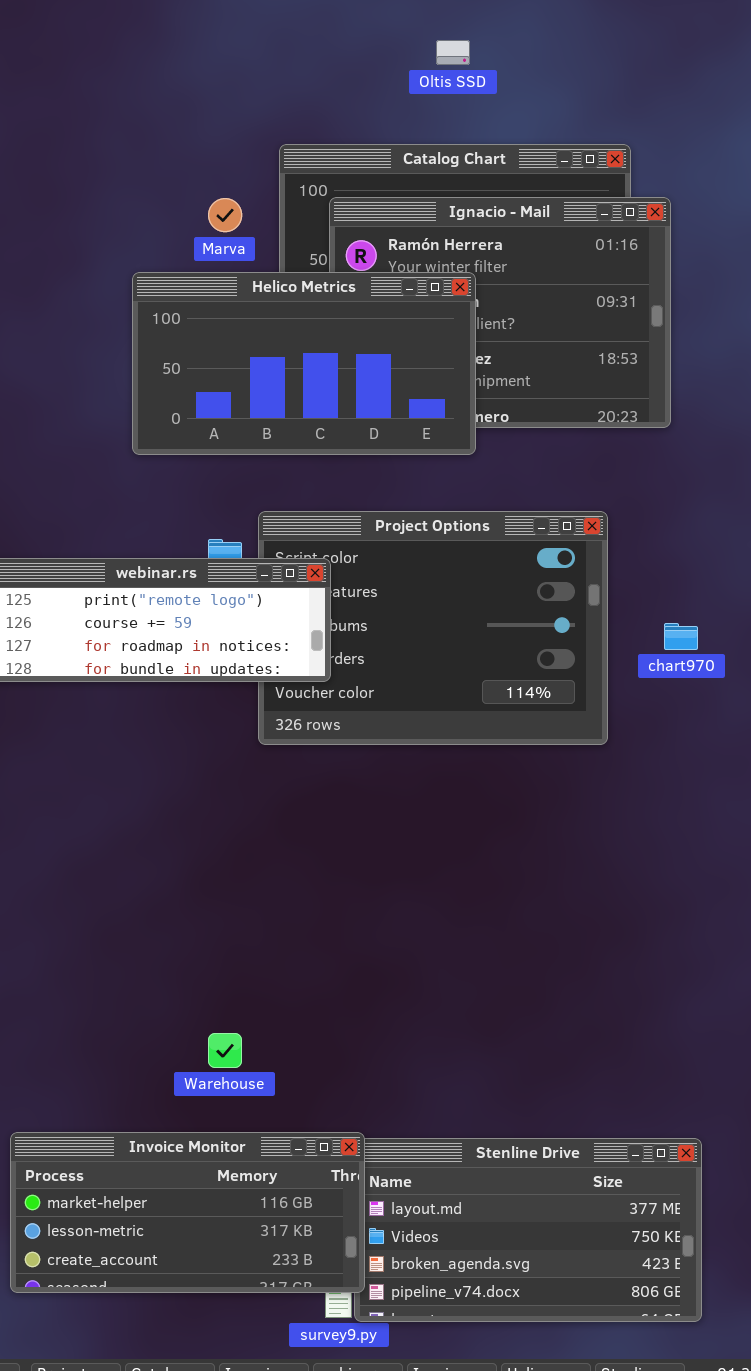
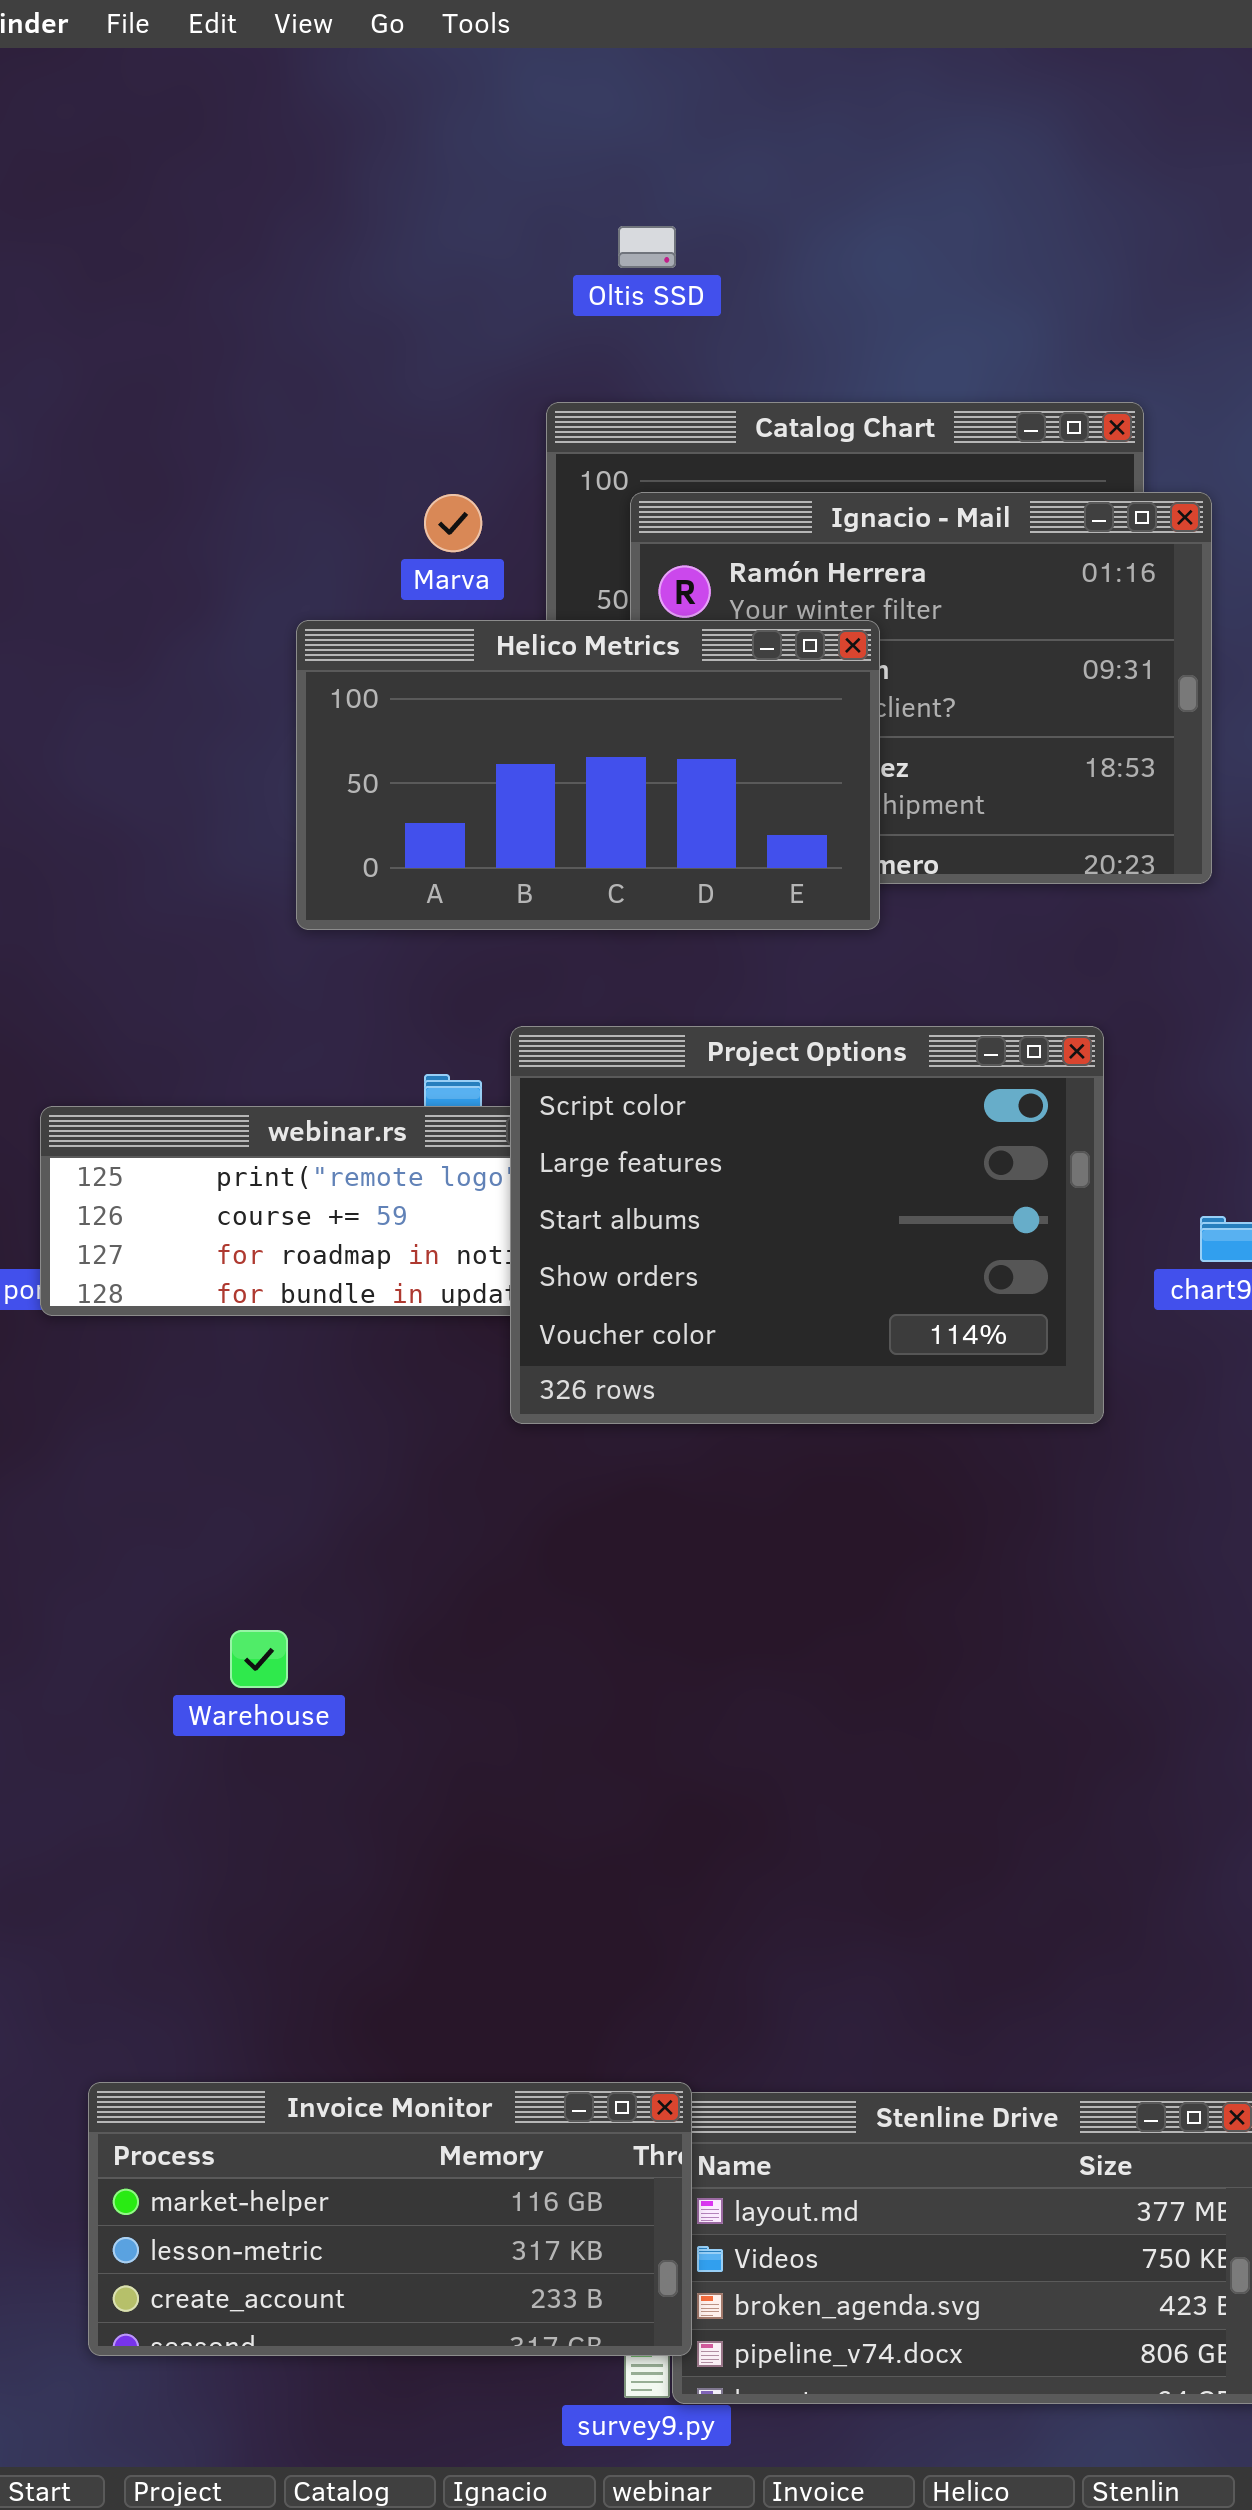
Oltis SSD: [436,40,470,65] -> [618,226,676,268], moved
Project Options: [258,511,608,745] -> [510,1026,1104,1424], raised
Warehouse: [208,1033,242,1068] -> [230,1630,288,1688], moved

